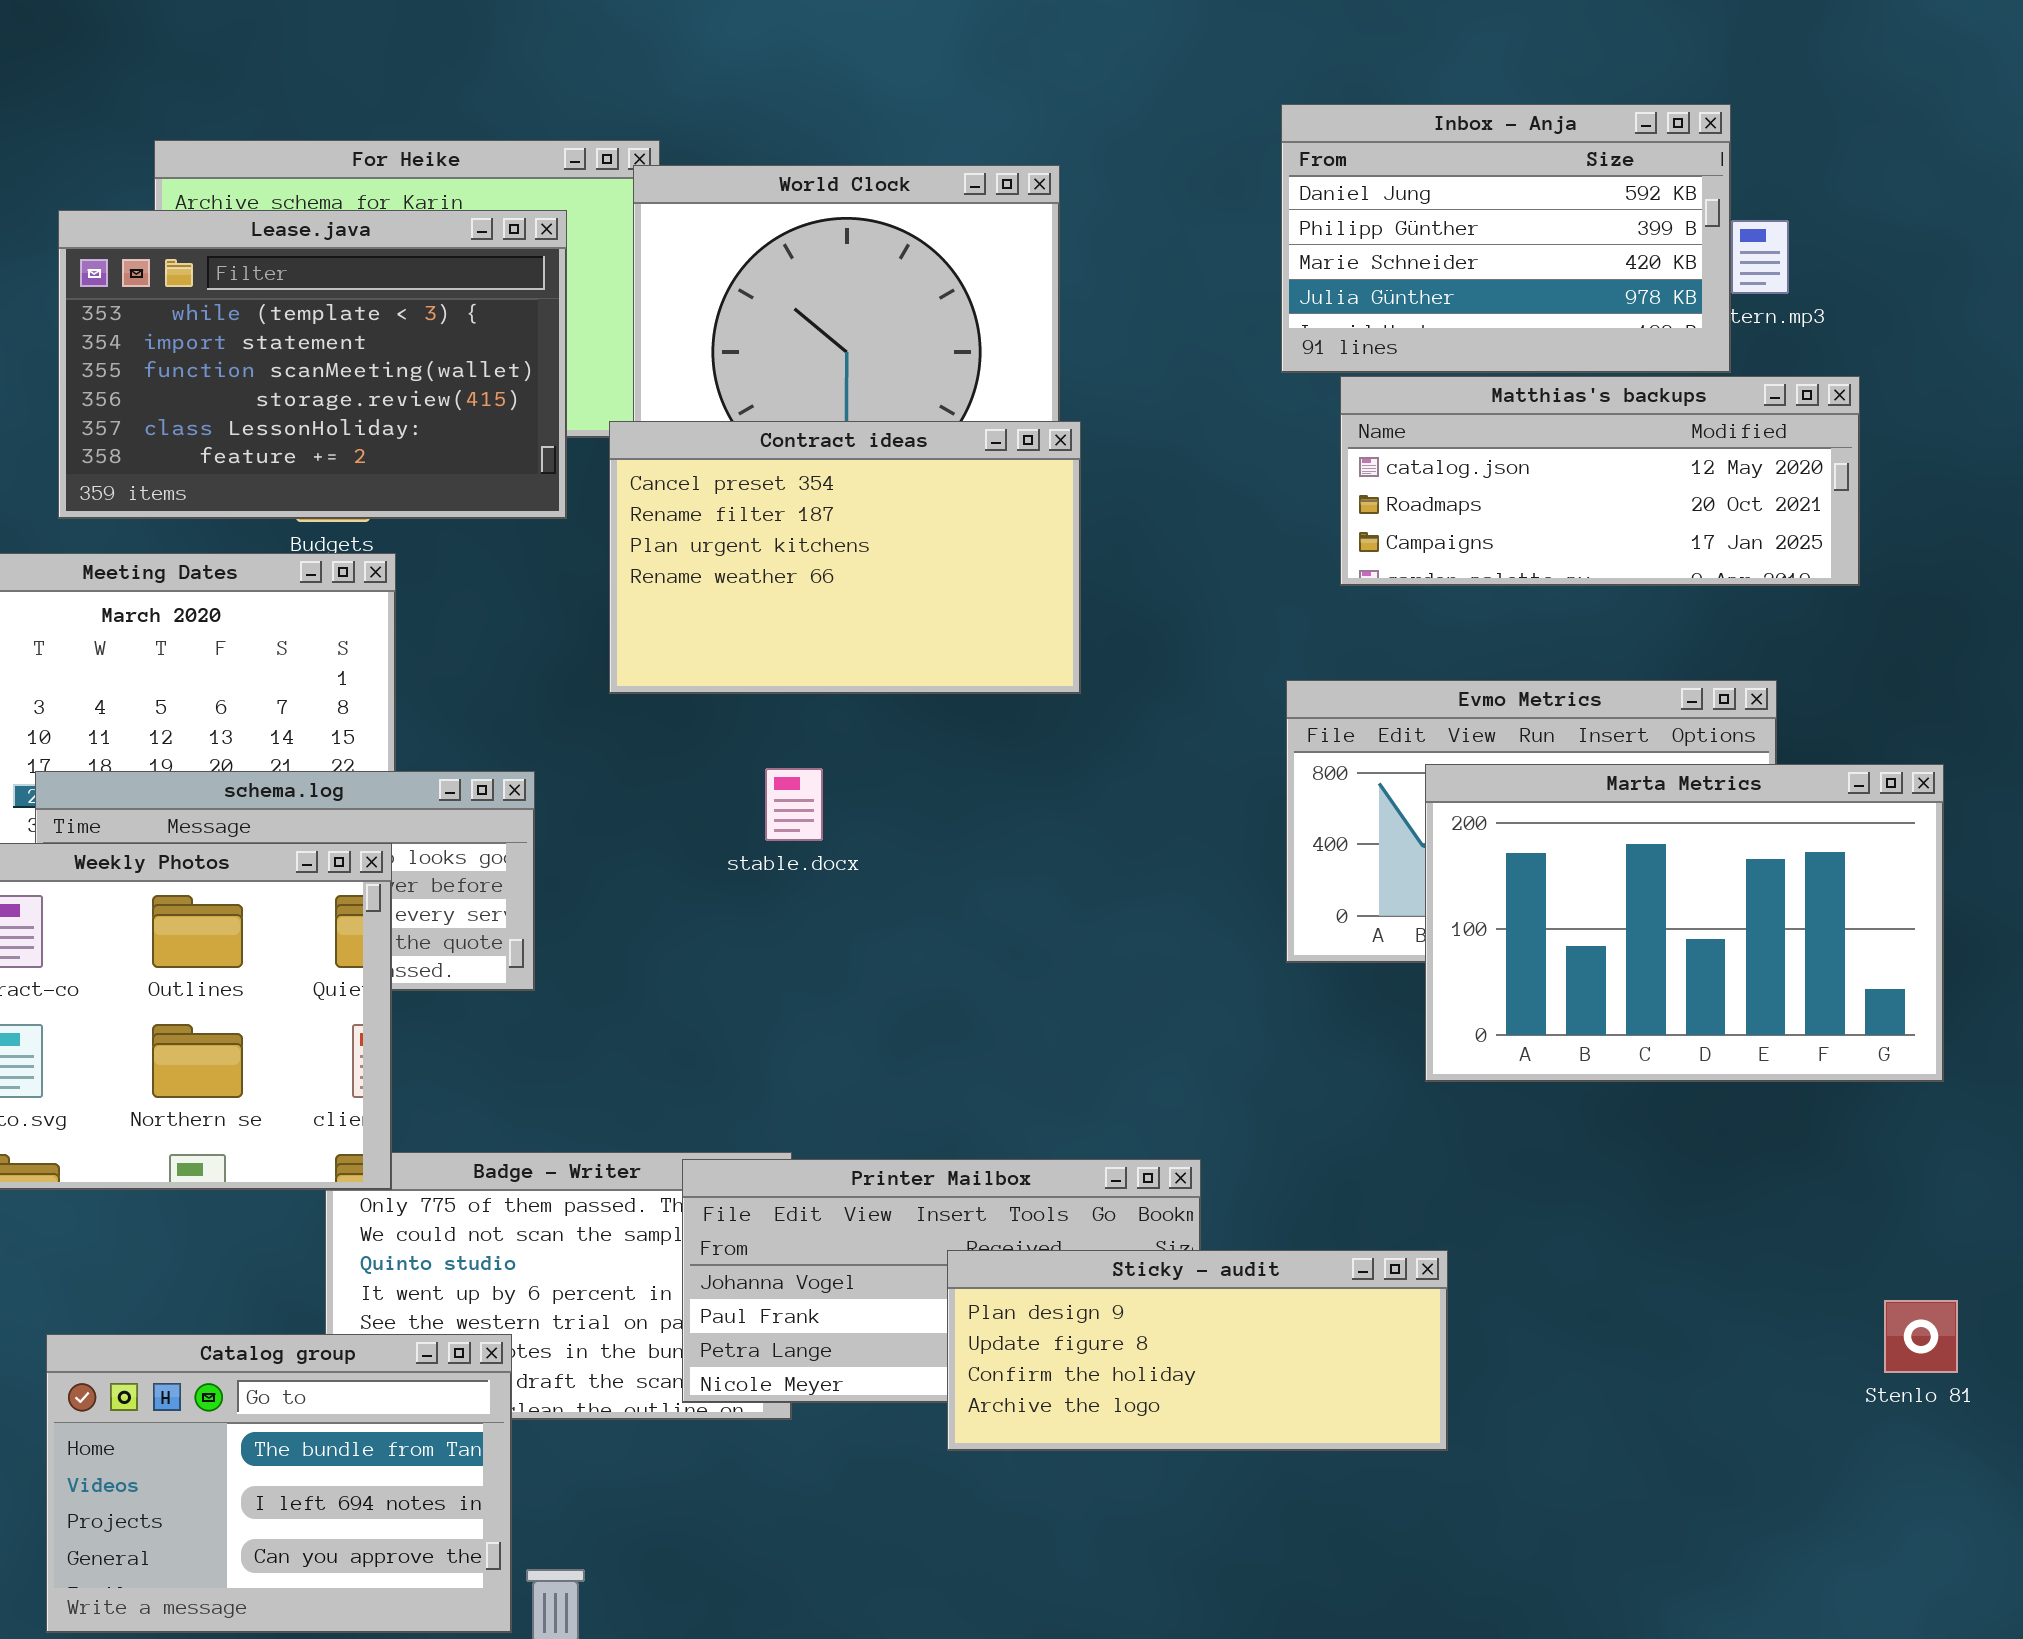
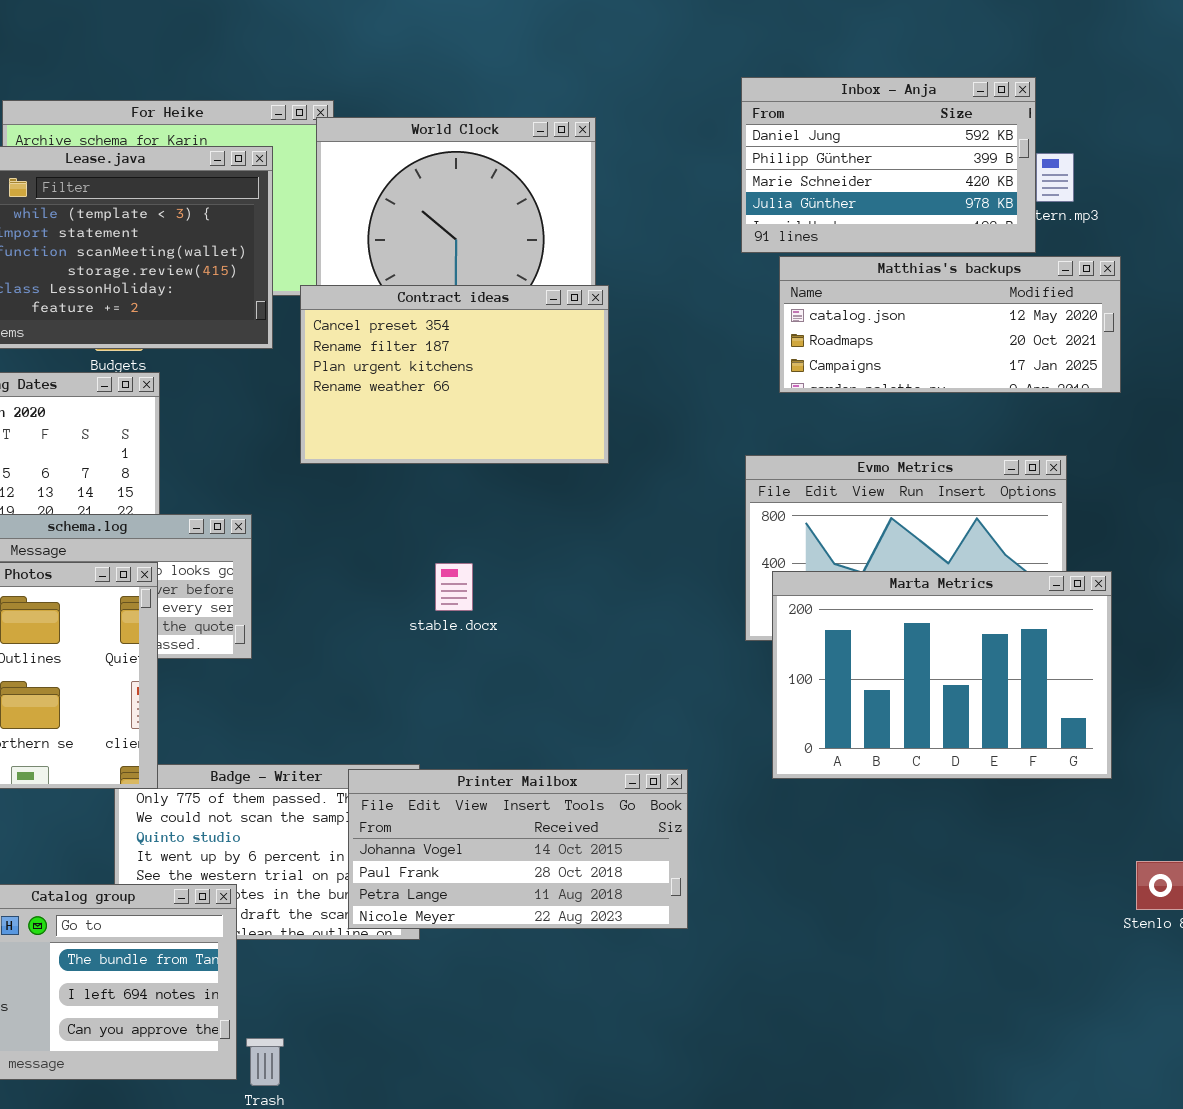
Marta Metrics: [1425,764,1944,1082] -> [772,571,1112,779], moved
stable.docx: [765,768,823,841] -> [435,563,473,611], moved
Sticky - audit: [947,1250,1448,1451] -> none, closed

